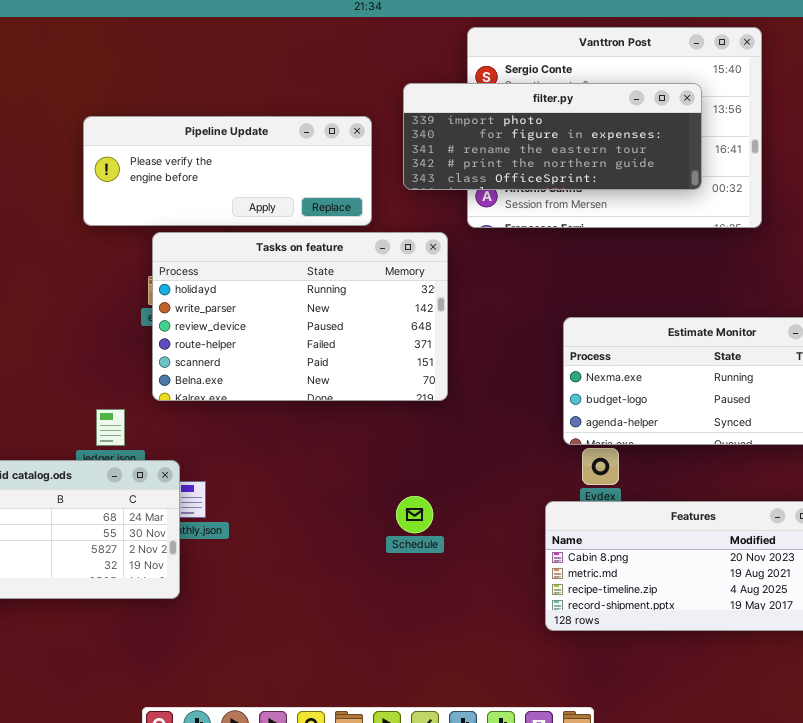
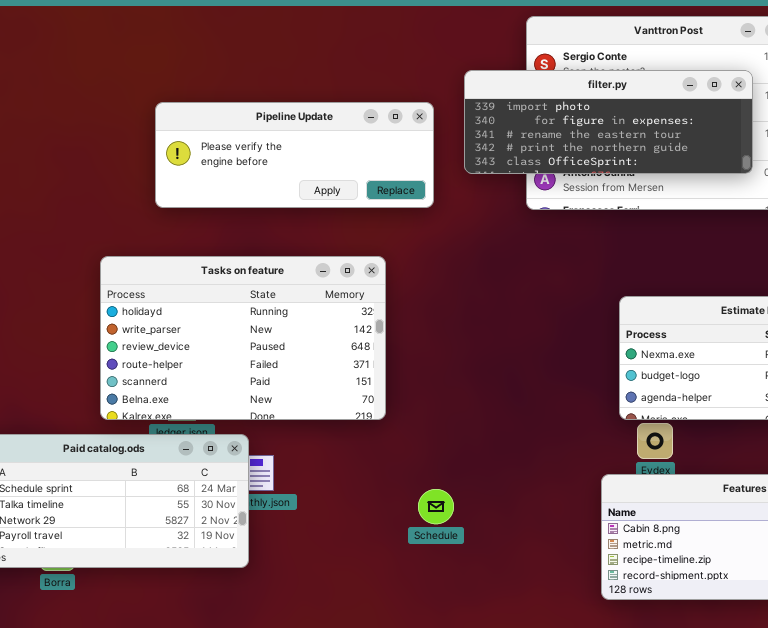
Tasks on feature: [152,232,448,401] -> [100,256,386,420], moved
Schedule: [396,496,433,533] -> [418,489,454,524], moved

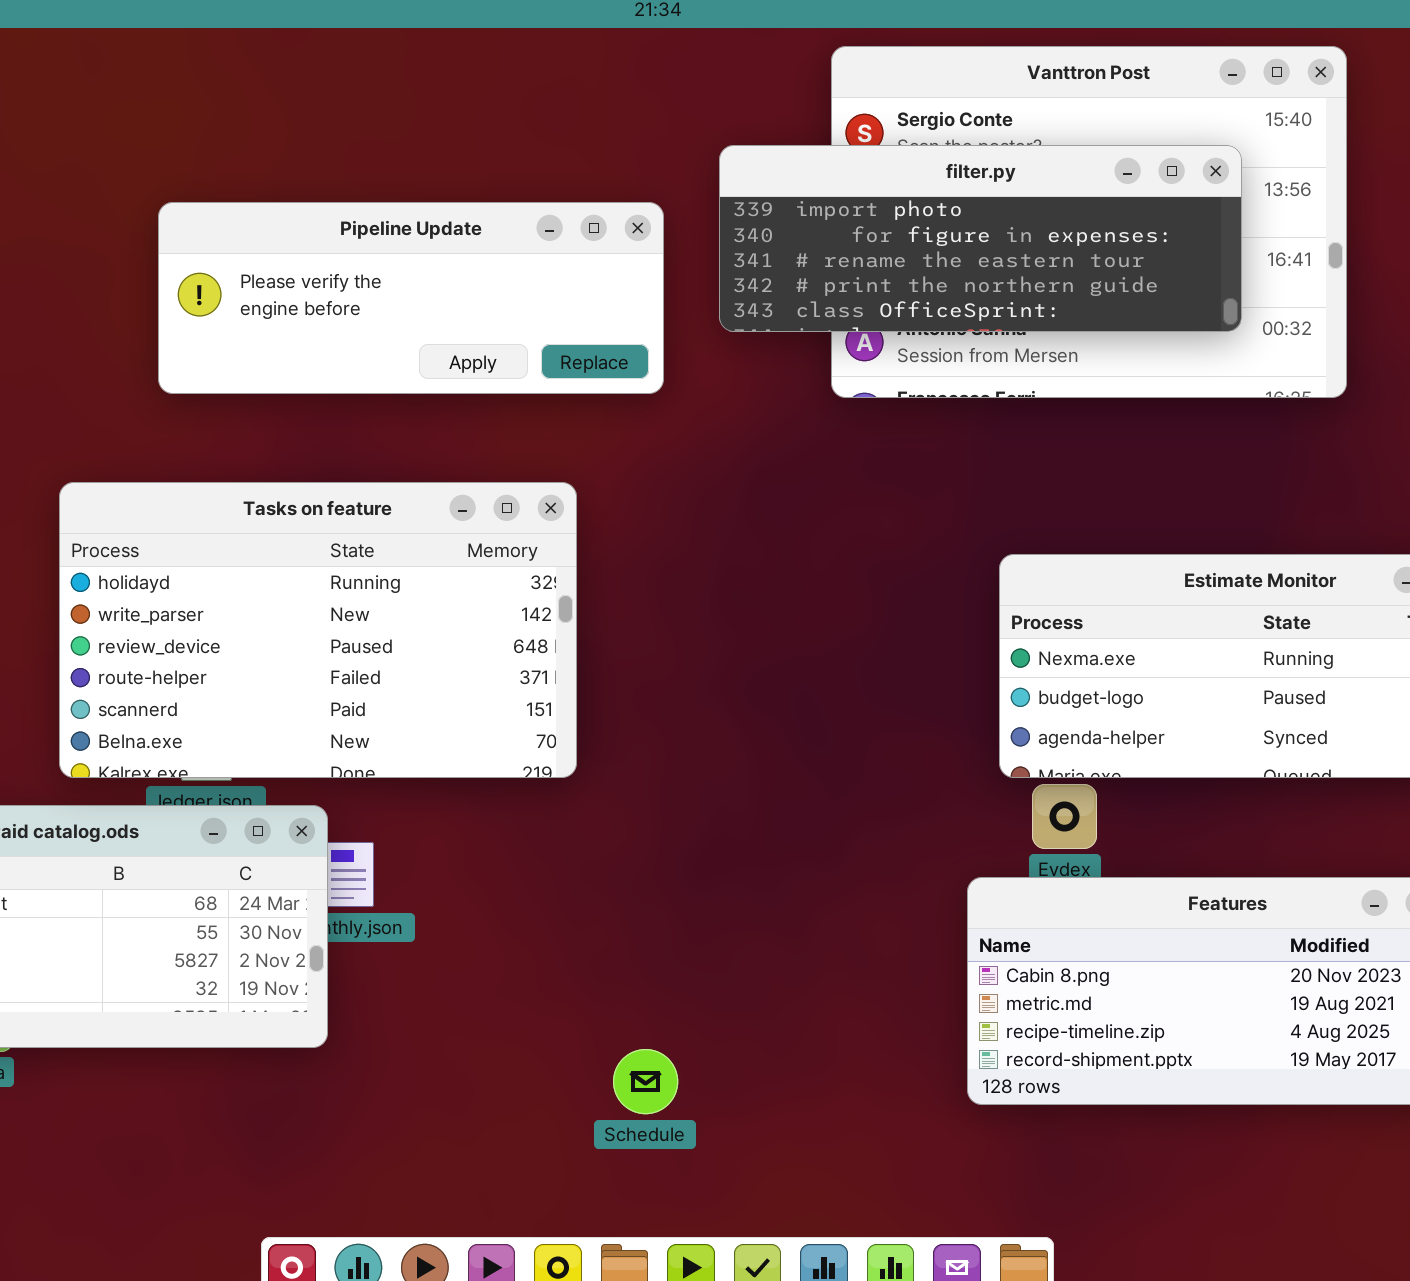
Schedule: [418,489,454,524] -> [613,1049,678,1114], moved

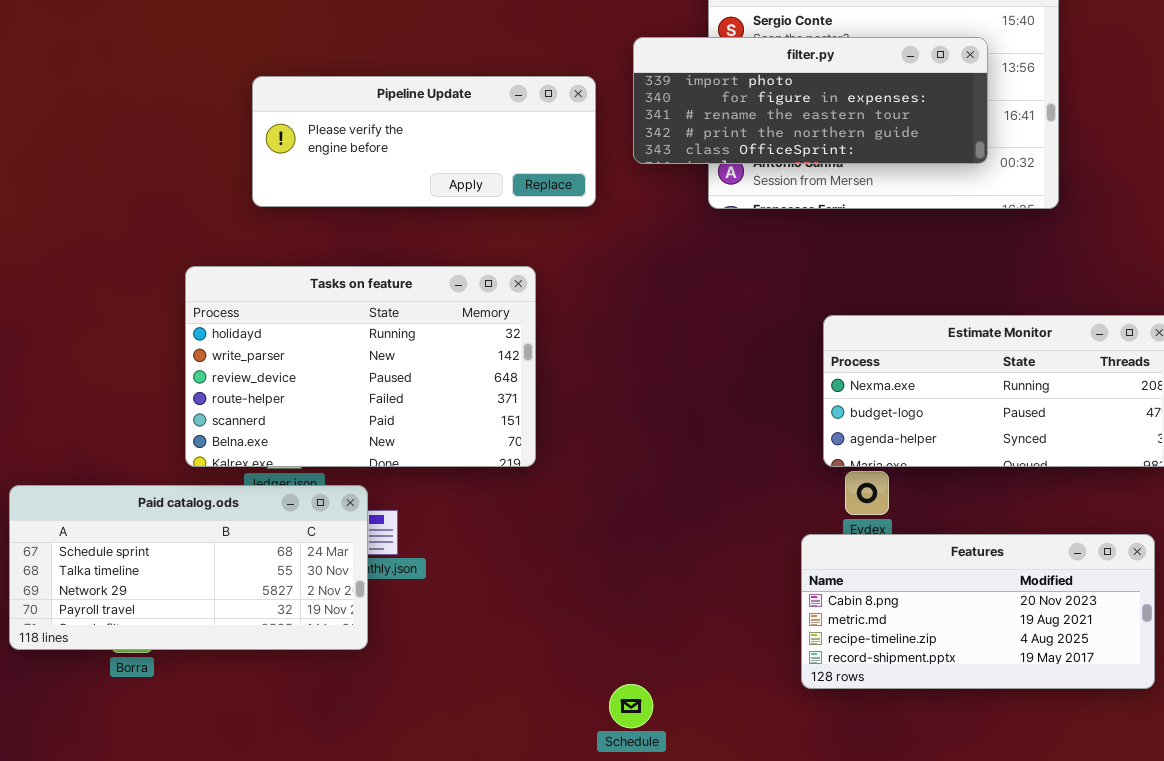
Schedule: [613,1049,678,1114] -> [609,684,653,728], moved

